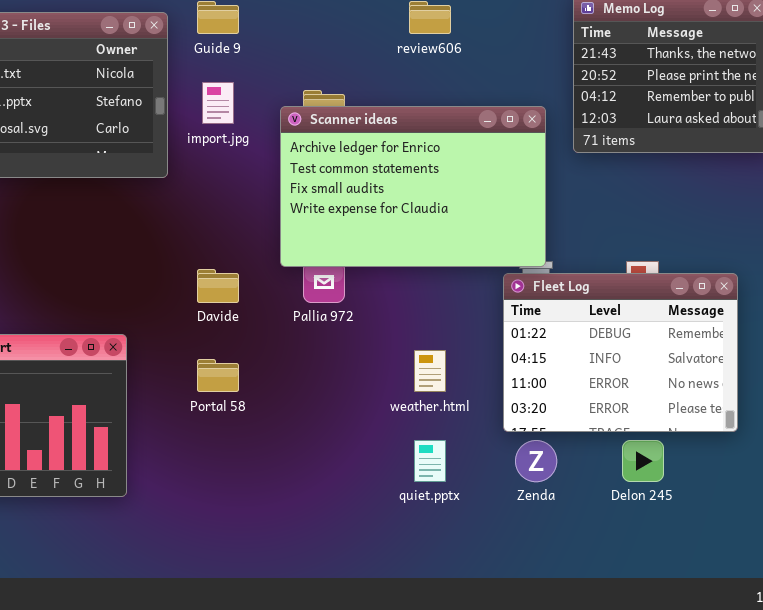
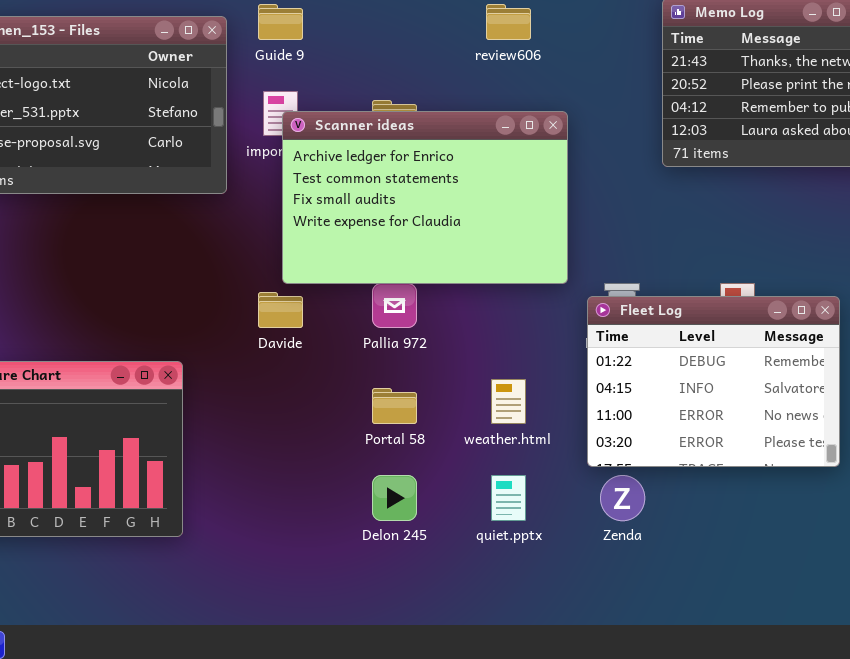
Scanner ideas: [280,106,546,267] -> [282,111,568,284], moved
Portal 58: [197,359,239,392] -> [372,388,417,424], moved
Delon 245: [622,440,664,482] -> [372,475,417,521], moved

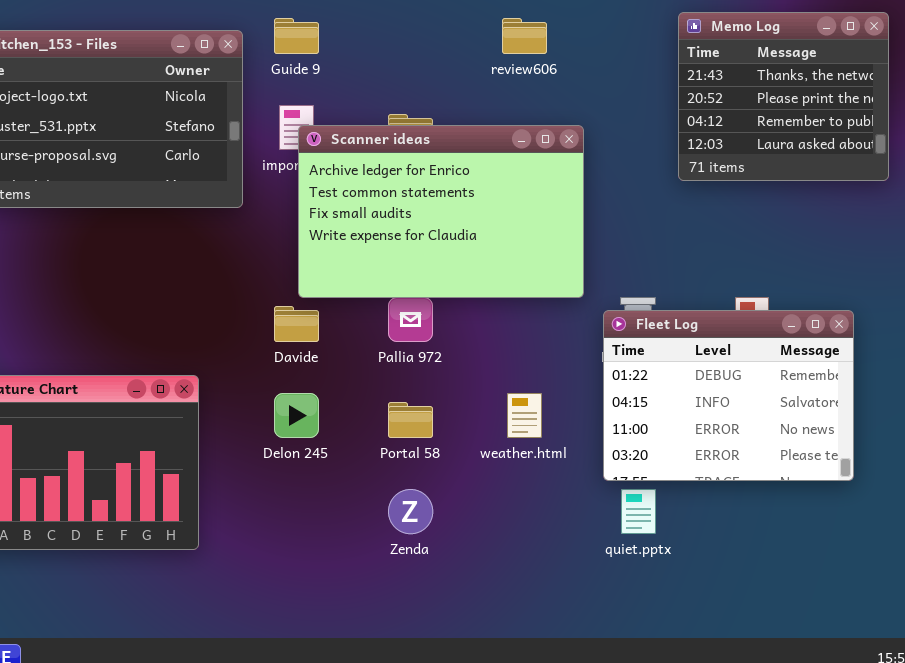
Delon 245: [372,475,417,521] -> [274,393,319,438], moved
quiet.pptx: [491,475,526,521] -> [621,489,656,534], moved
Zenda: [600,475,645,521] -> [388,489,433,534], moved

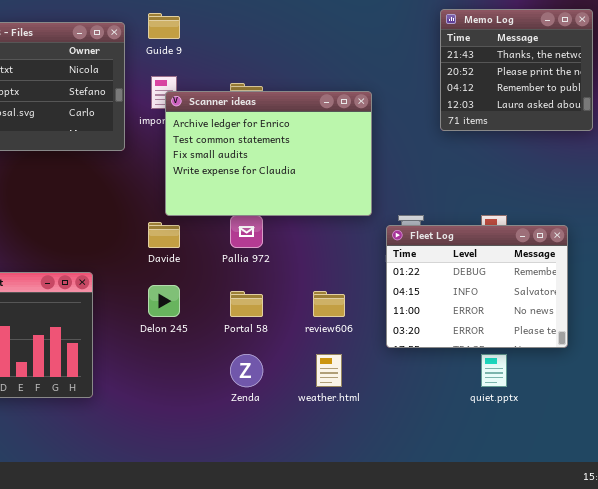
review606: [502,18,547,54] -> [313,291,345,317], moved
weather.html: [507,393,542,438] -> [316,354,342,387], moved
quiet.pptx: [621,489,656,534] -> [481,354,507,387], moved

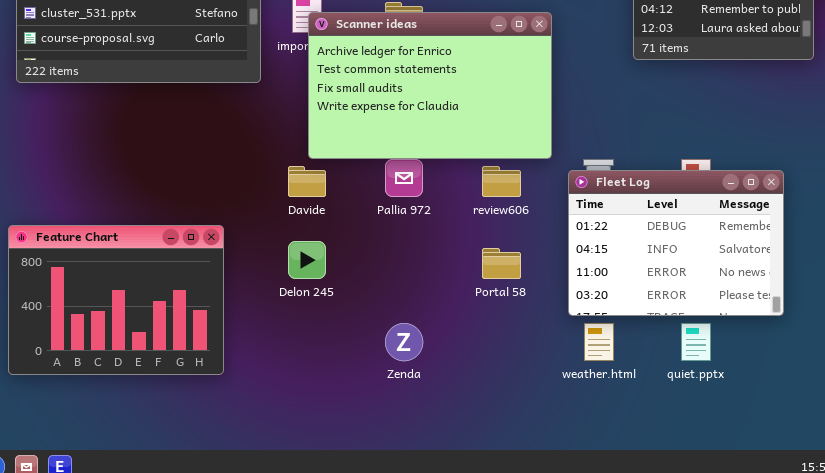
Portal 58: [230,291,263,317] -> [482,248,521,279], moved
review606: [313,291,345,317] -> [482,166,521,197], moved
weather.html: [316,354,342,387] -> [584,323,614,361], moved

